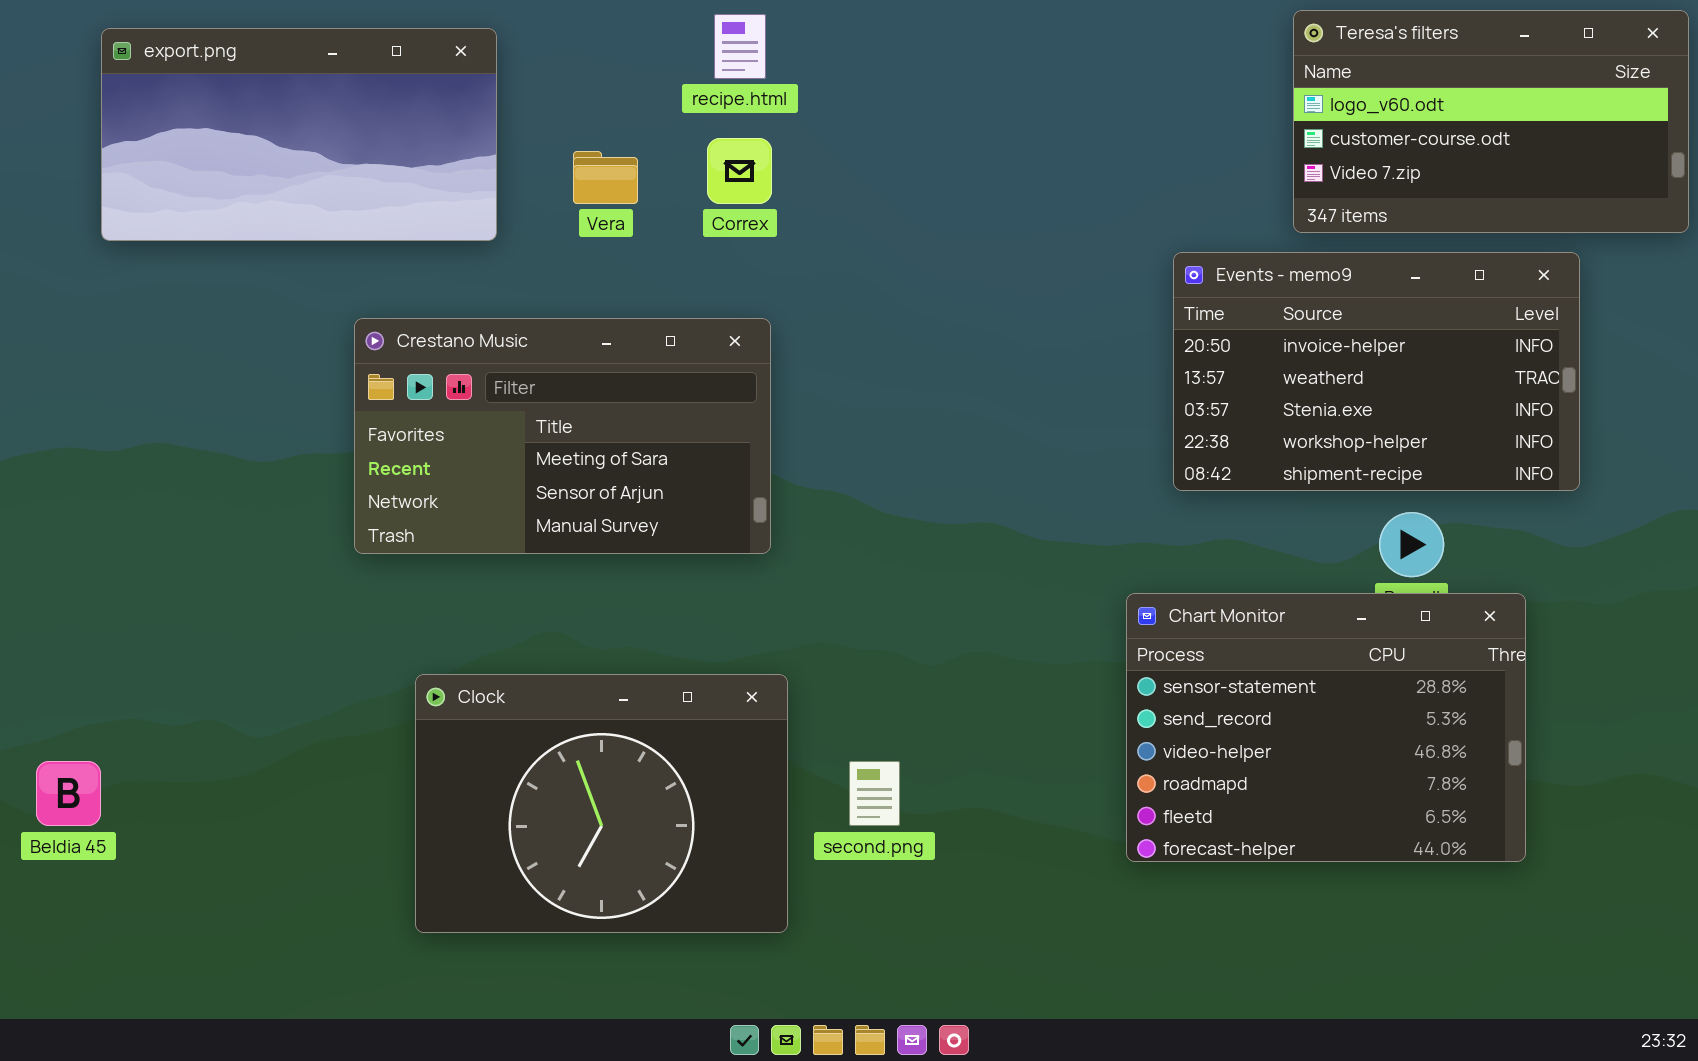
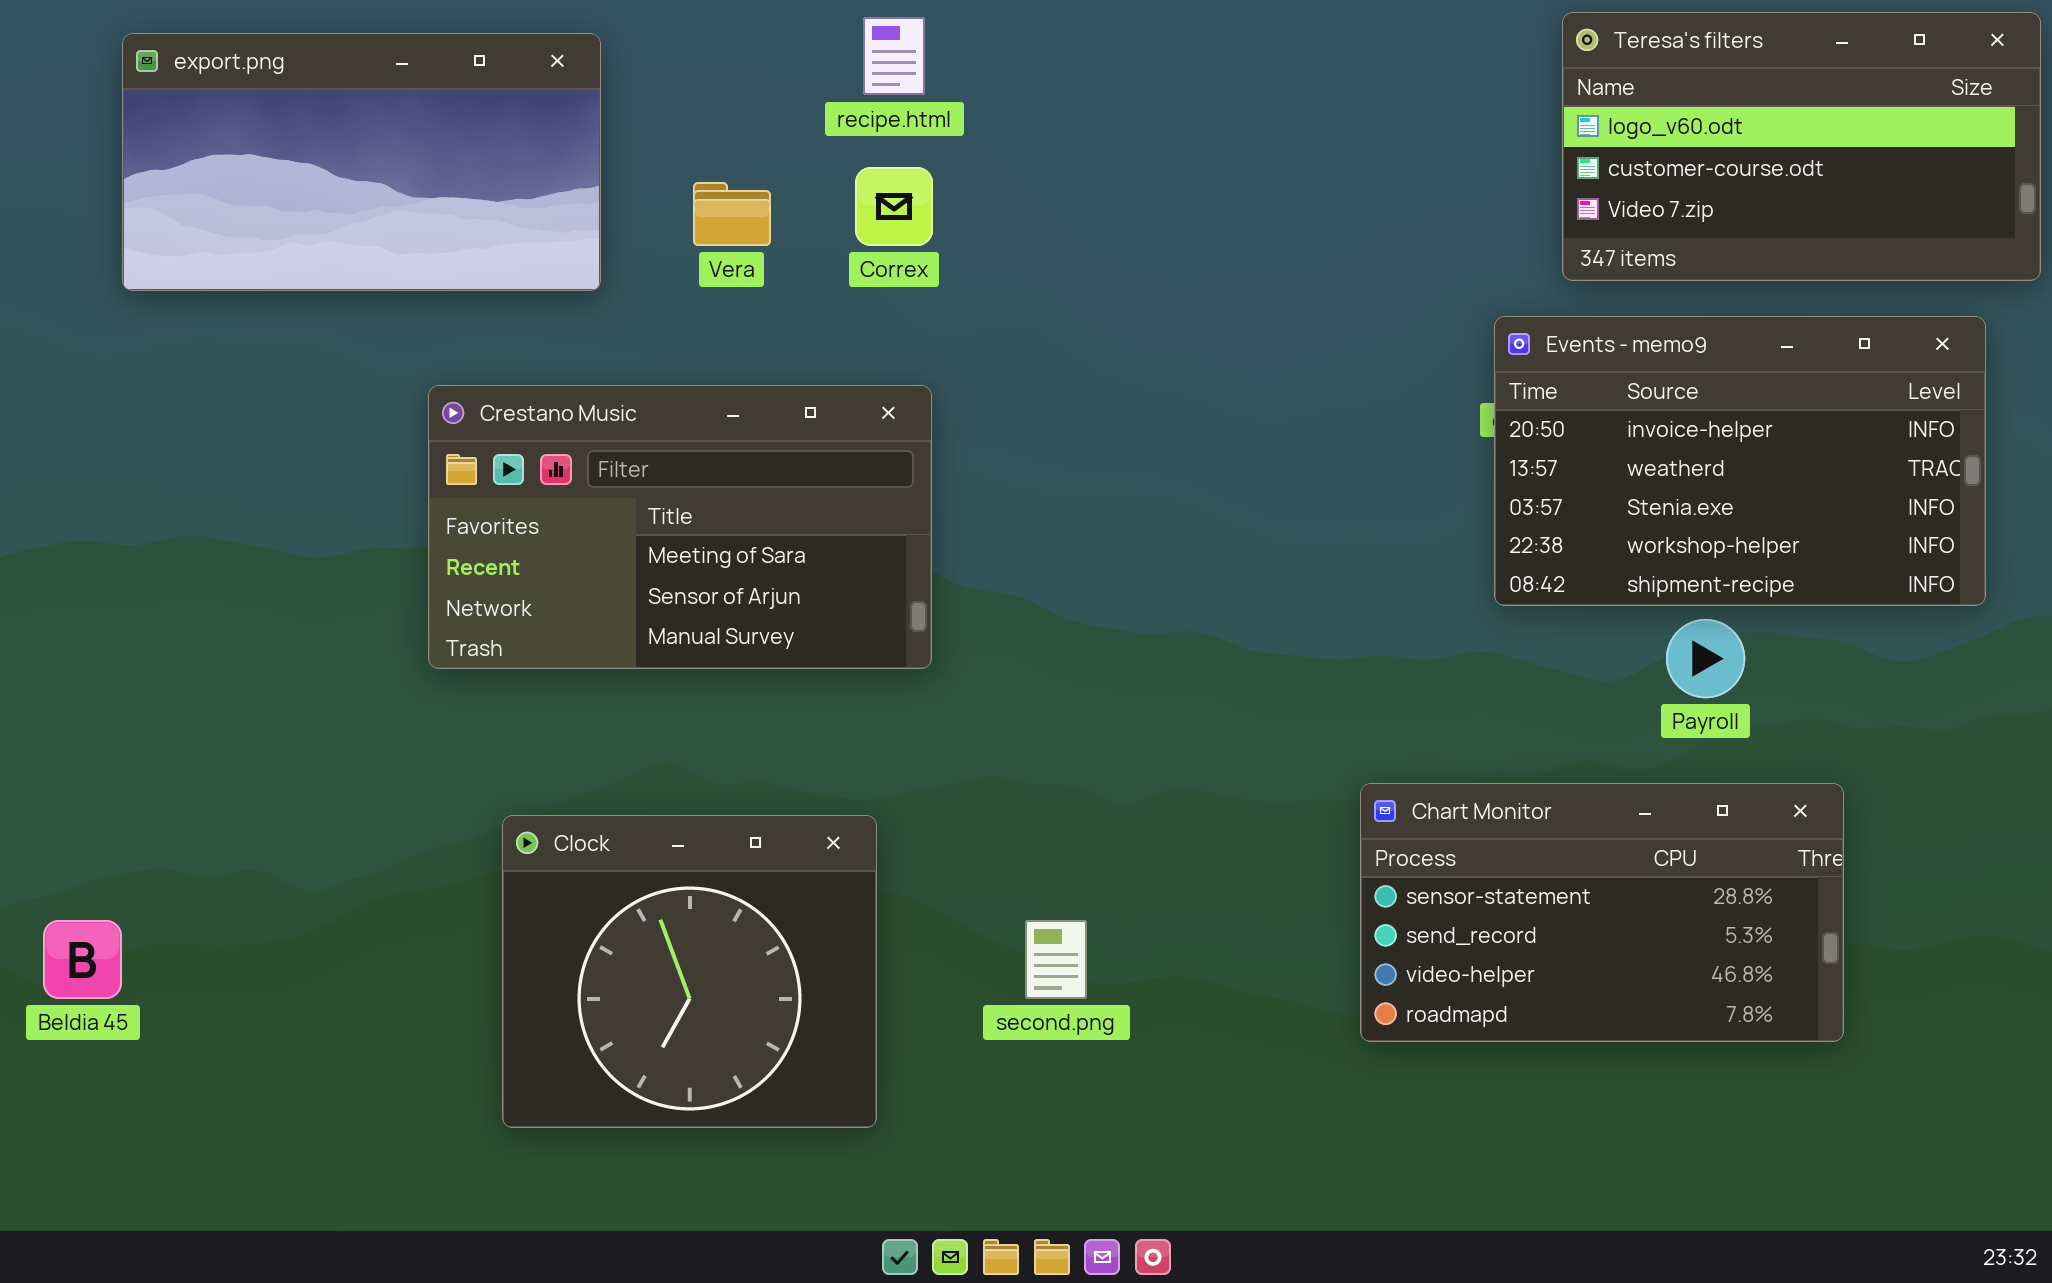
Events - memo9: [1173,252,1580,491] -> [1494,316,1986,606], moved
Chart Monitor: [1126,593,1526,862] -> [1360,783,1844,1042], resized
Clock: [415,674,788,933] -> [502,815,877,1128], resized

